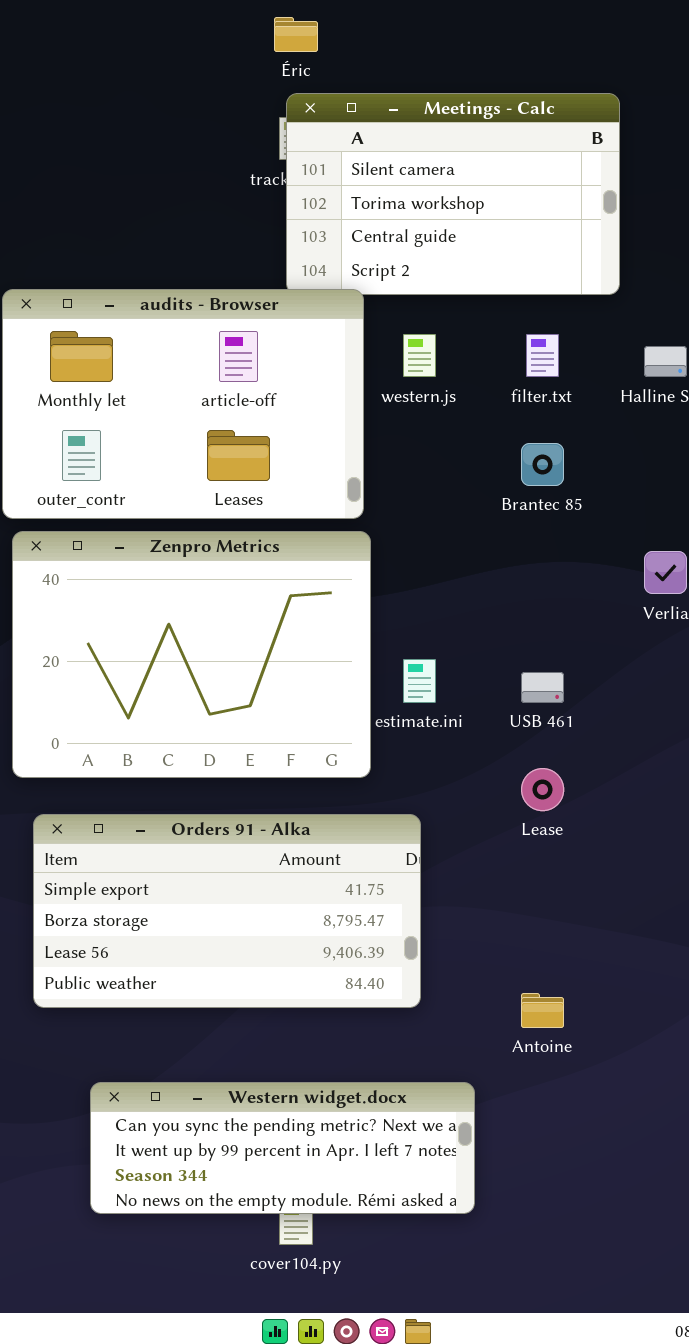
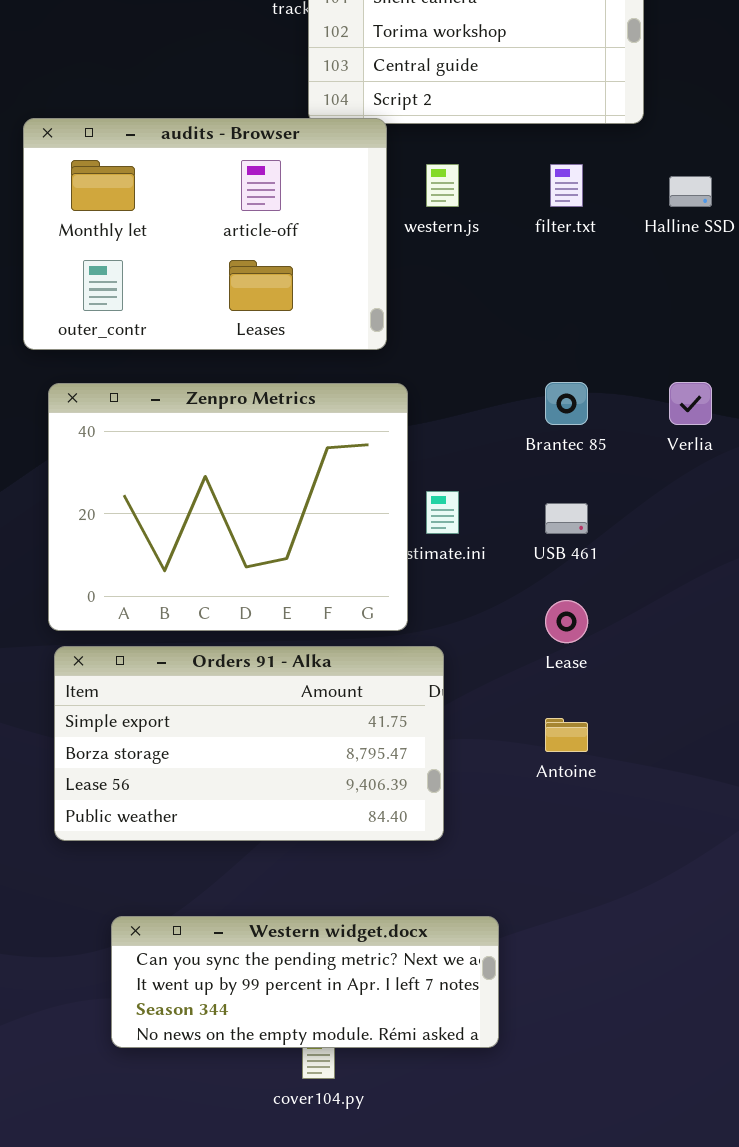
Brantec 85: [521,443,564,486] -> [545,382,588,425], moved
Zenpro Metrics: [12,531,371,778] -> [48,383,408,631], moved
Antoine: [521,993,564,1028] -> [545,718,588,752], moved

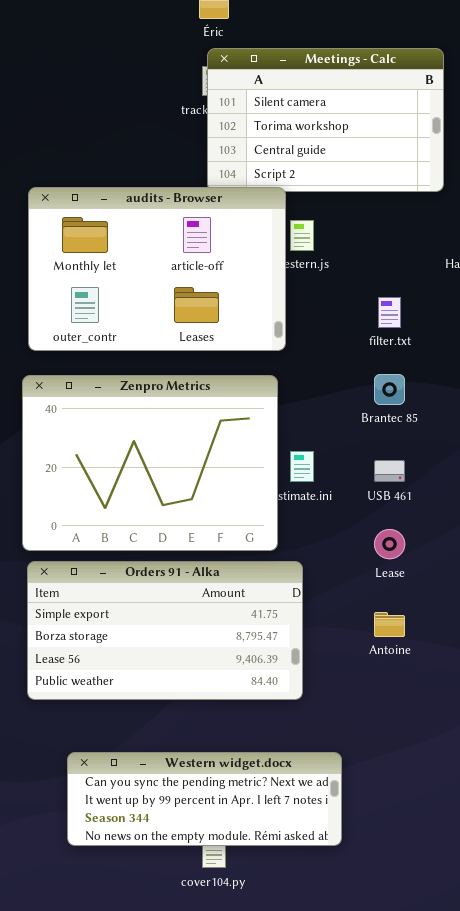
audits - Browser: [23,118,387,350] -> [28,187,286,351], moved
filter.txt: [550,164,583,207] -> [378,297,401,328], moved

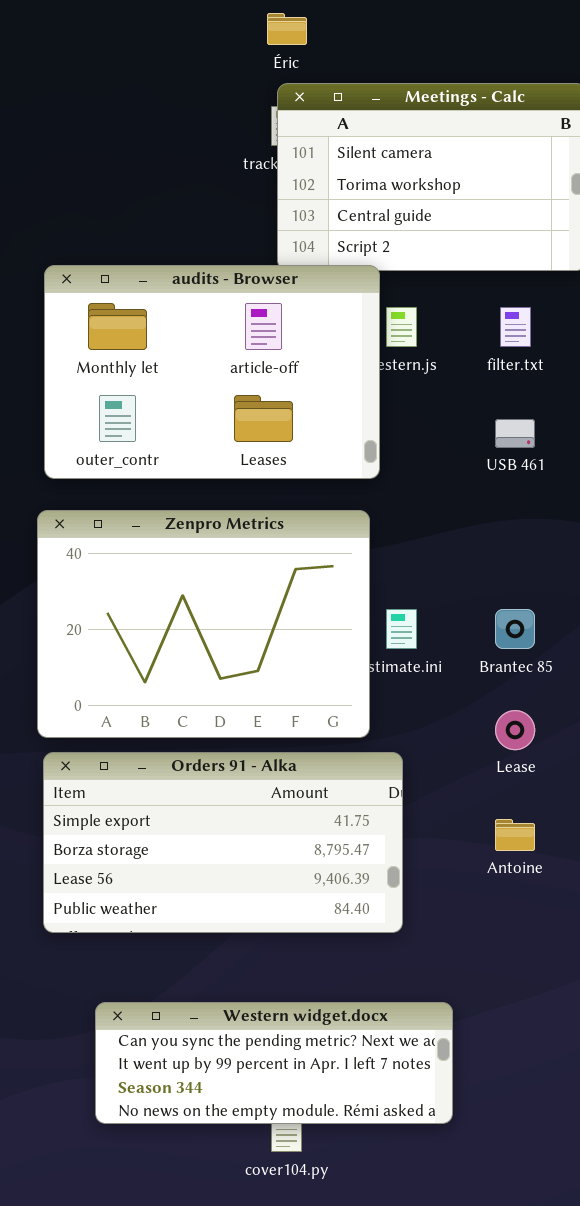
filter.txt: [378,297,401,328] -> [500,307,531,347], moved
Brantec 85: [374,374,405,405] -> [495,609,535,649], moved
USB 461: [374,460,405,482] -> [495,419,535,448], moved

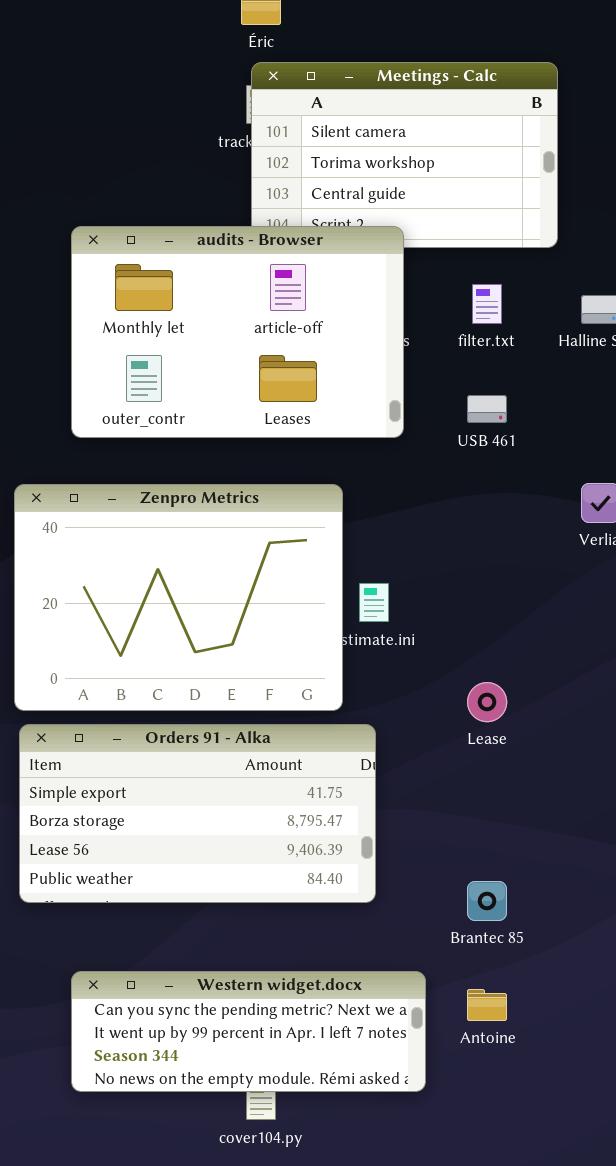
audits - Browser: [44,265,380,479] -> [71,226,404,438], moved
Brantec 85: [495,609,535,649] -> [467,881,507,921], moved
Antoine: [495,819,535,851] -> [467,989,507,1021], moved

